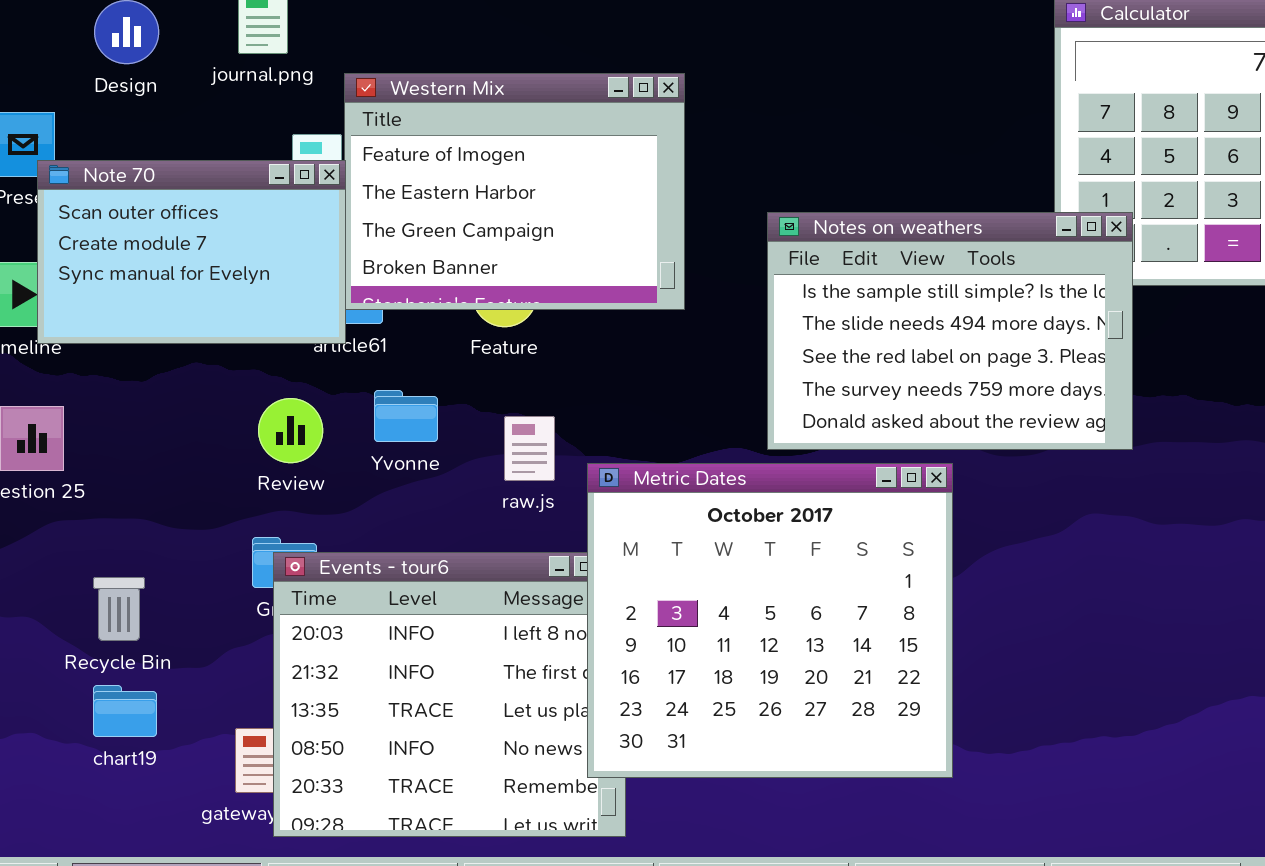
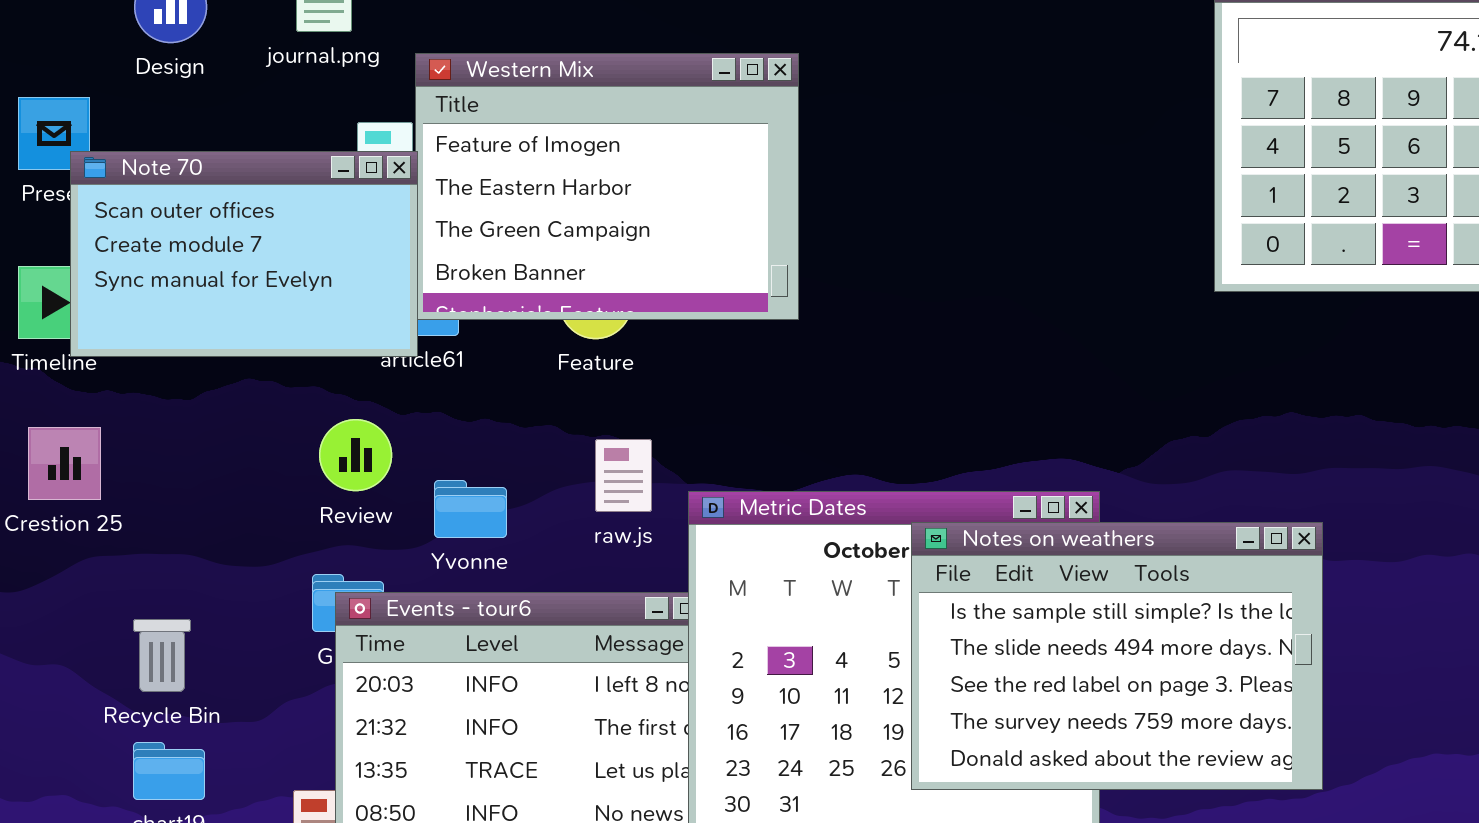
Notes on weathers: [767,212,1133,450] -> [911,522,1323,790], moved
Yvonne: [374,390,438,442] -> [434,480,507,538], moved

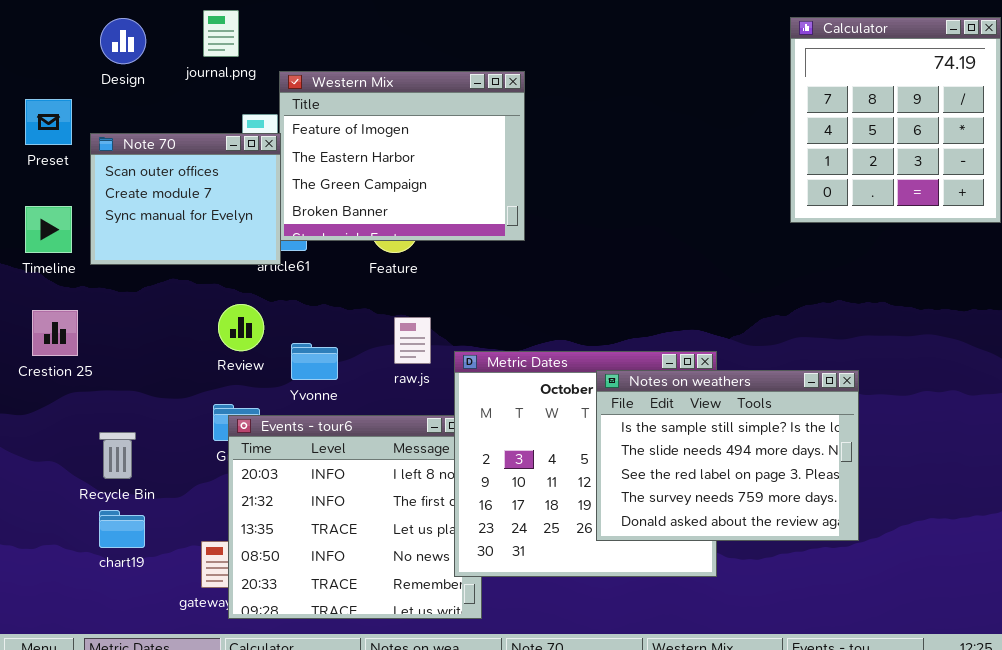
Note 70: [70,151,418,357] -> [90,133,281,265], resized

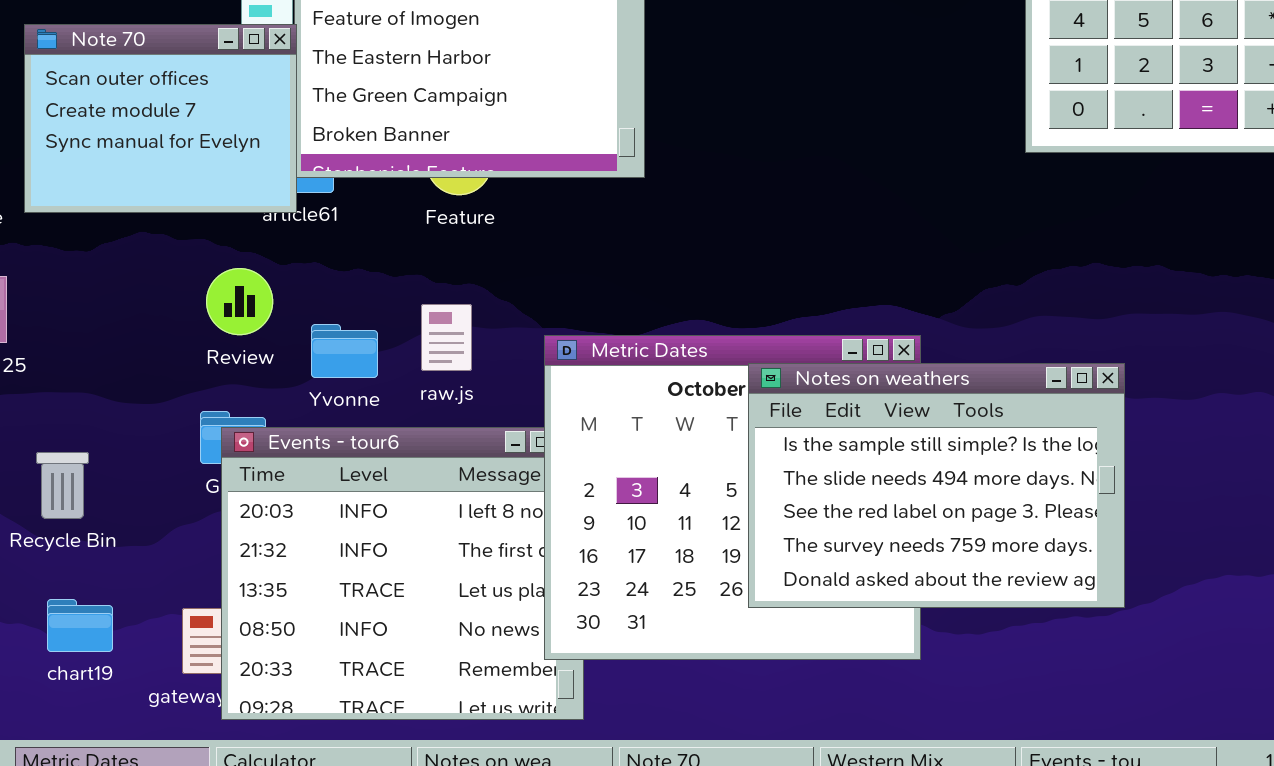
raw.js: [394,317,431,364] -> [421,304,472,371], moved
chart19: [99,510,145,548] -> [47,599,113,652], moved

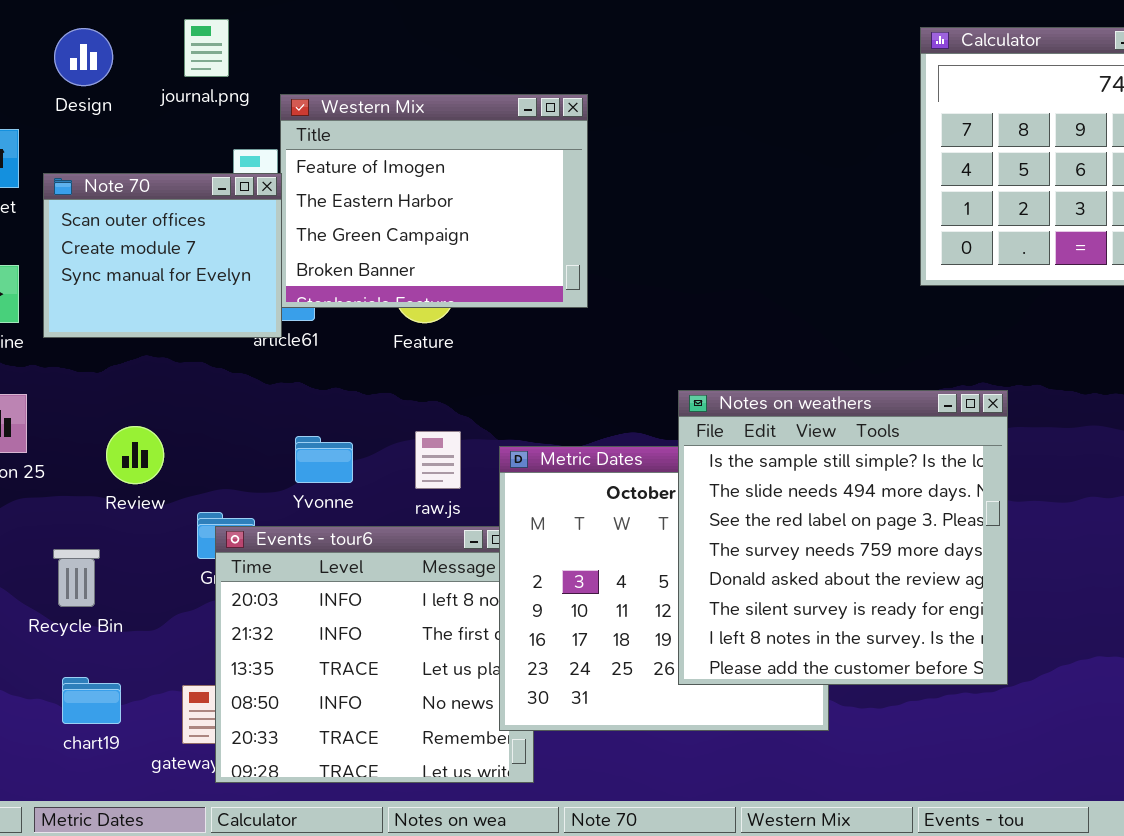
Review: [206,268,273,335] -> [106,426,164,484], moved
raw.js: [421,304,472,371] -> [415,431,461,489], moved
Notes on weathers: [748,363,1125,608] -> [678,390,1008,685], resized

